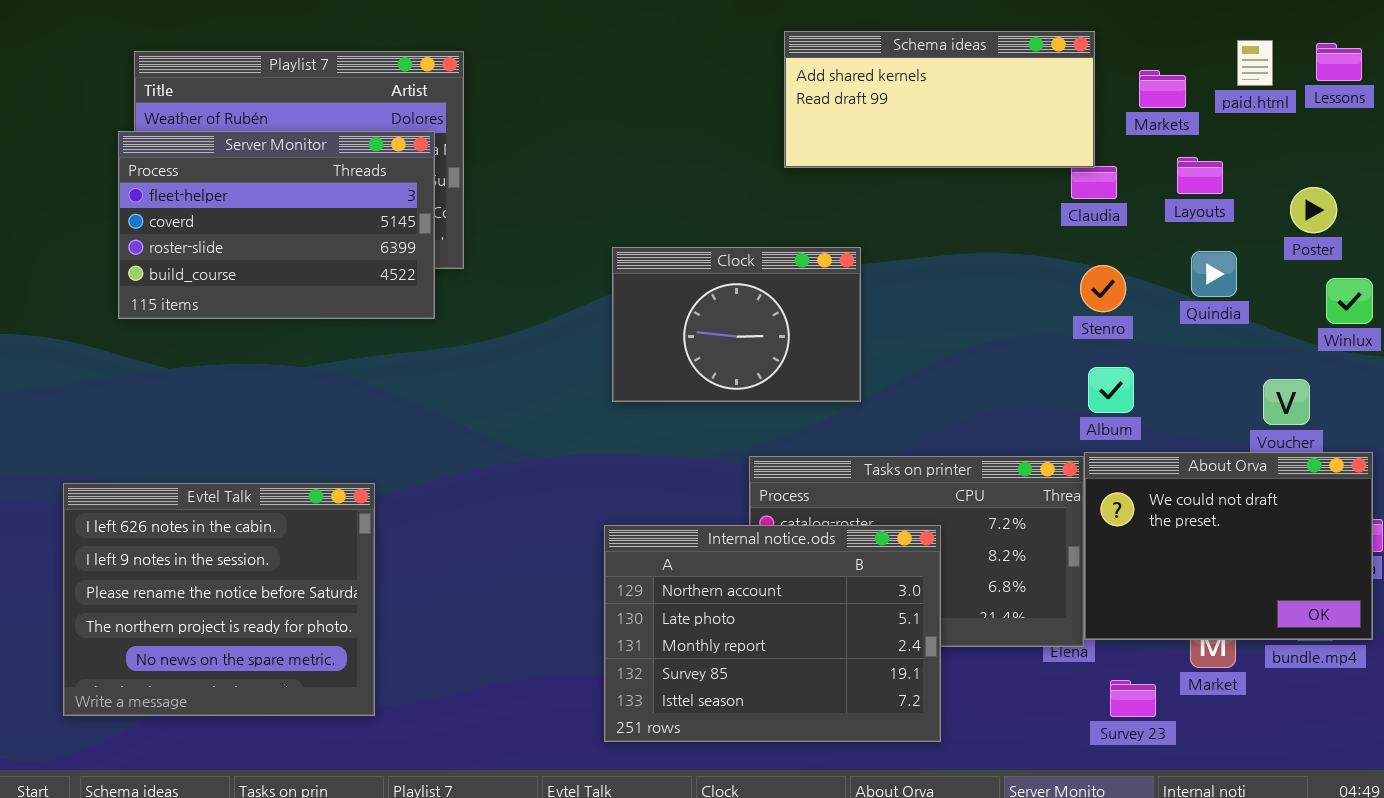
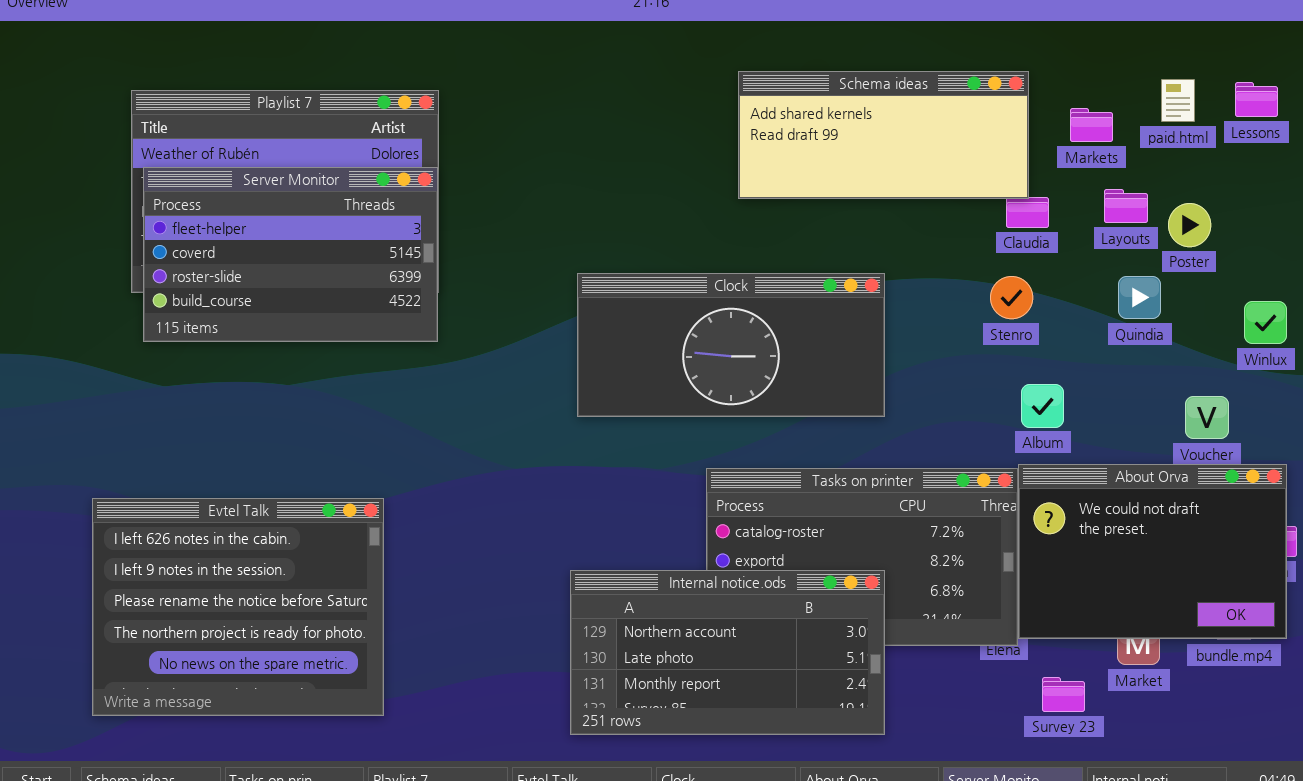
Server Monitor: [118,131,435,319] -> [143,167,438,342], moved
Poster: [1290,187,1337,233] -> [1168,203,1211,247], moved
Clock: [612,247,861,402] -> [577,273,885,417], resized
Stenro: [1080,265,1126,312] -> [990,276,1033,319], moved
Evtel Talk: [63,483,375,716] -> [92,498,384,716], moved
Internal notice.ods: [604,525,941,742] -> [570,570,885,735], resized

